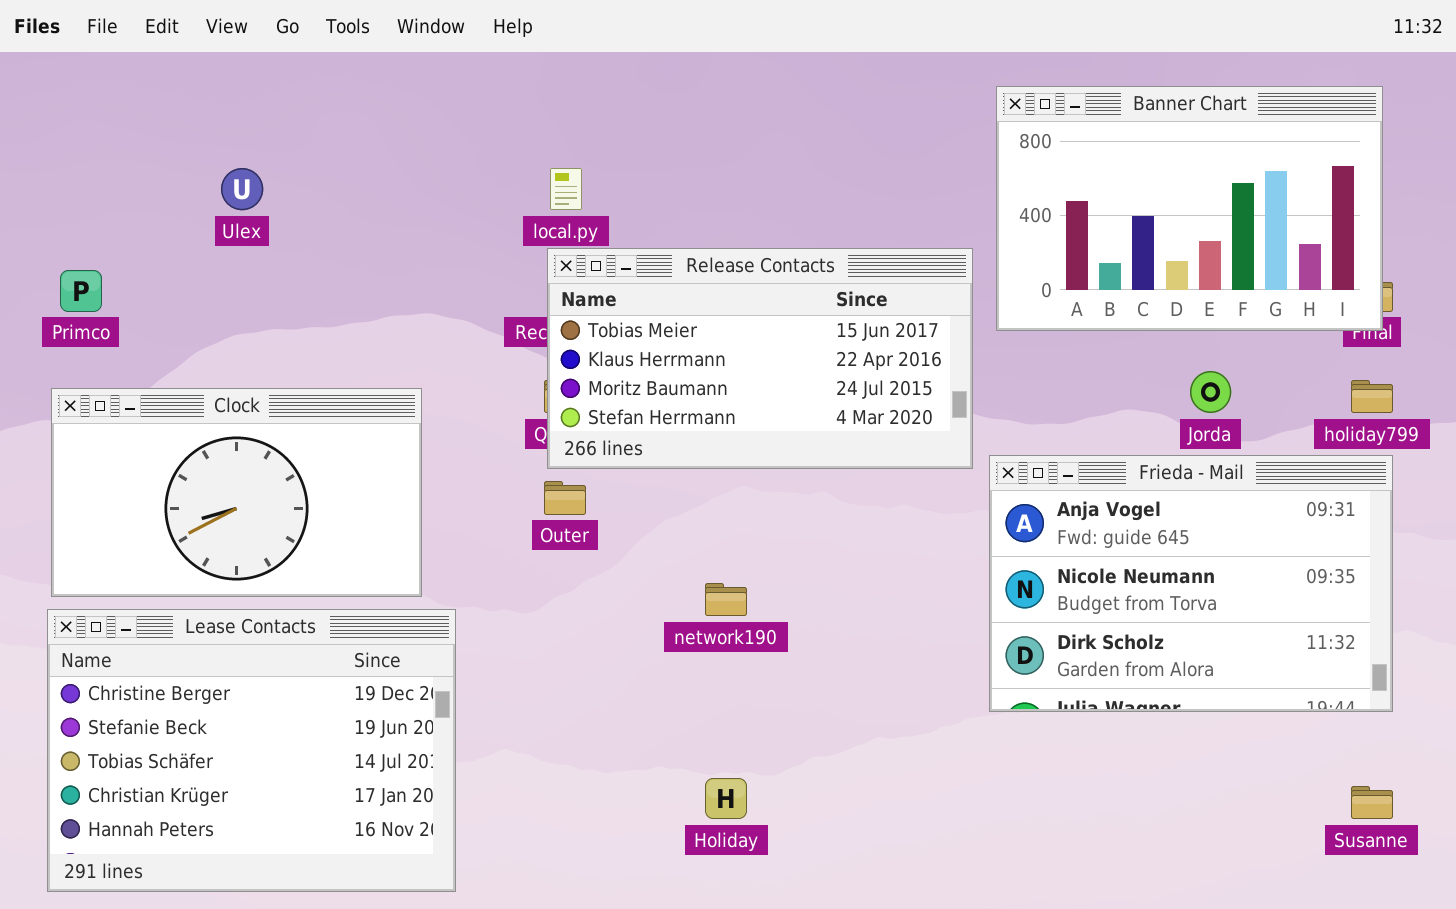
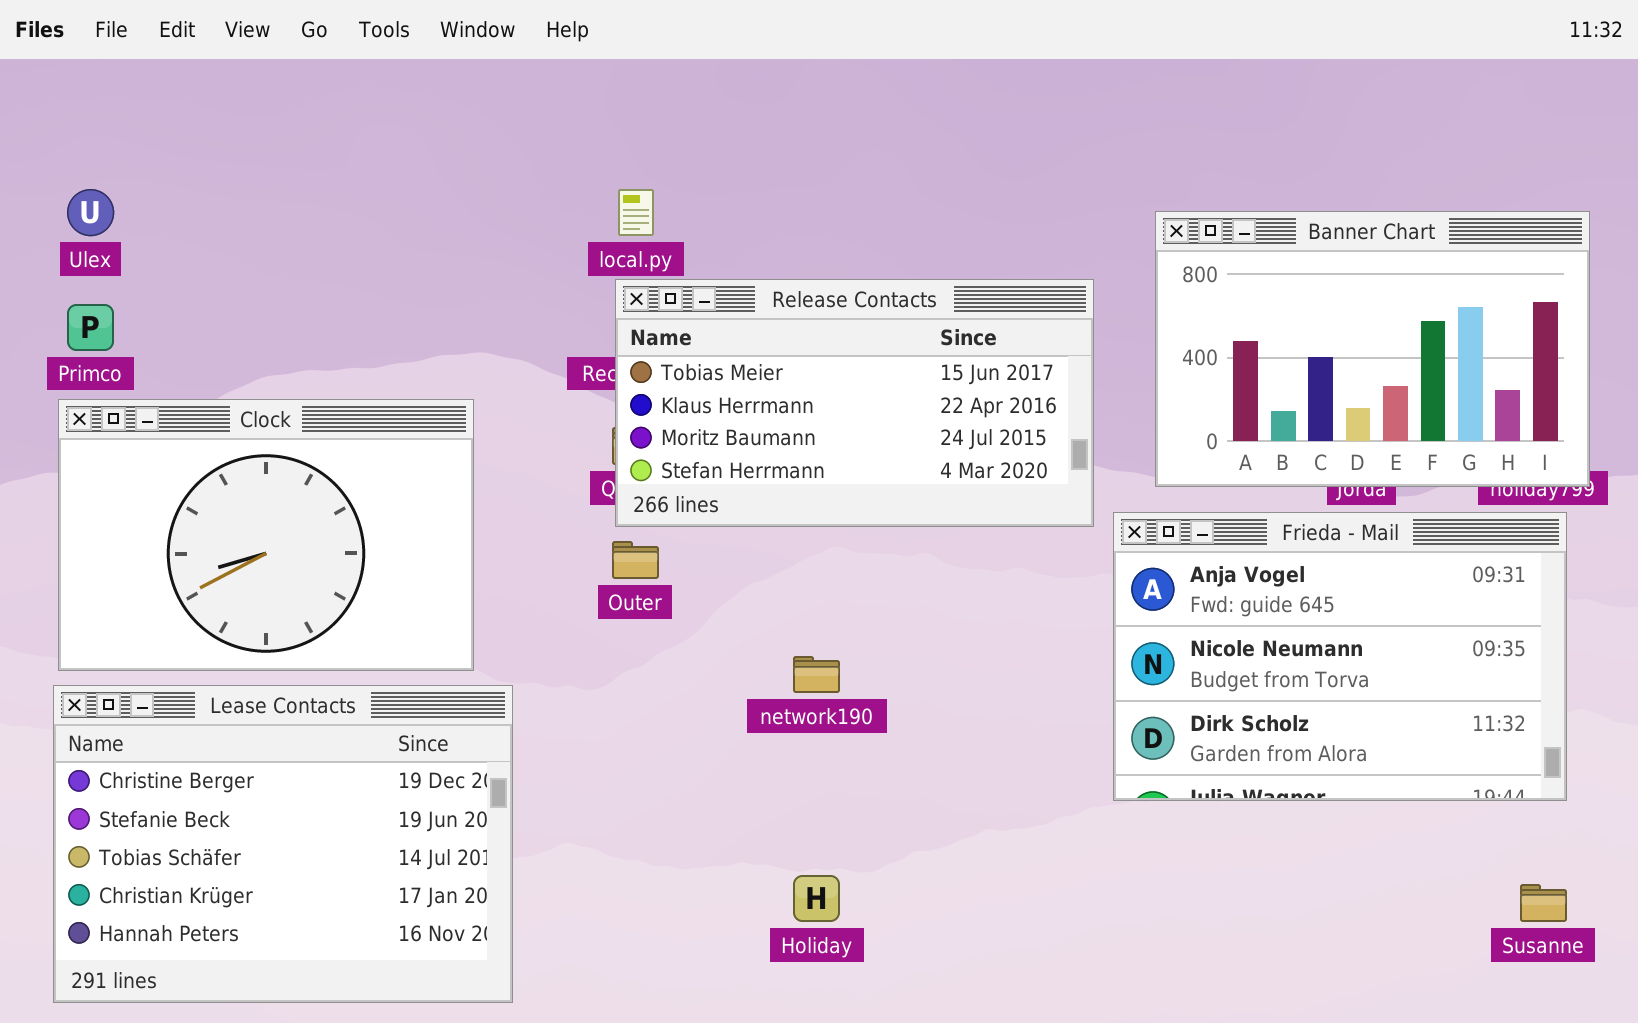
Banner Chart: [996,86,1383,331] -> [1155,211,1590,487], moved
Ulex: [221,168,263,210] -> [67,189,114,236], moved
Clock: [51,388,422,597] -> [58,399,474,671], resized

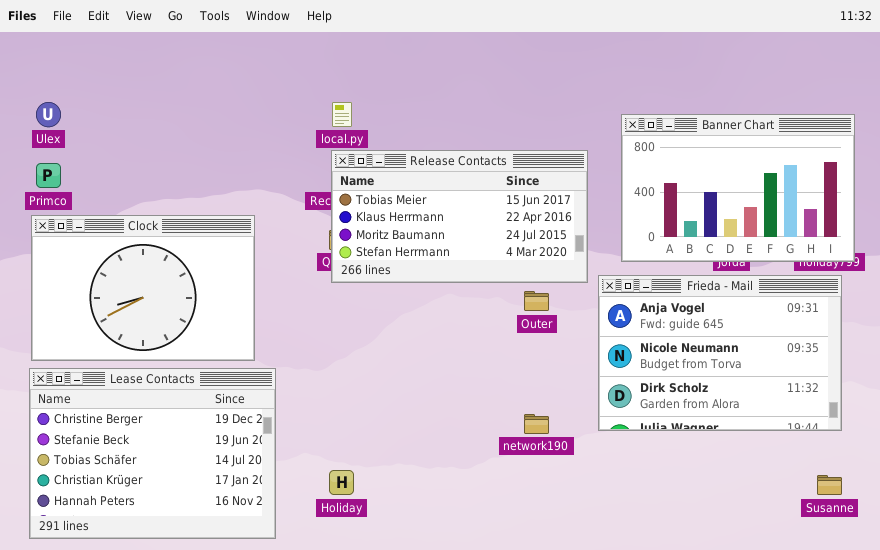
Outer: [612,541,659,579] -> [524,291,549,311], moved
network190: [793,656,840,693] -> [524,414,549,434], moved
Holiday: [793,875,840,922] -> [329,470,354,495], moved

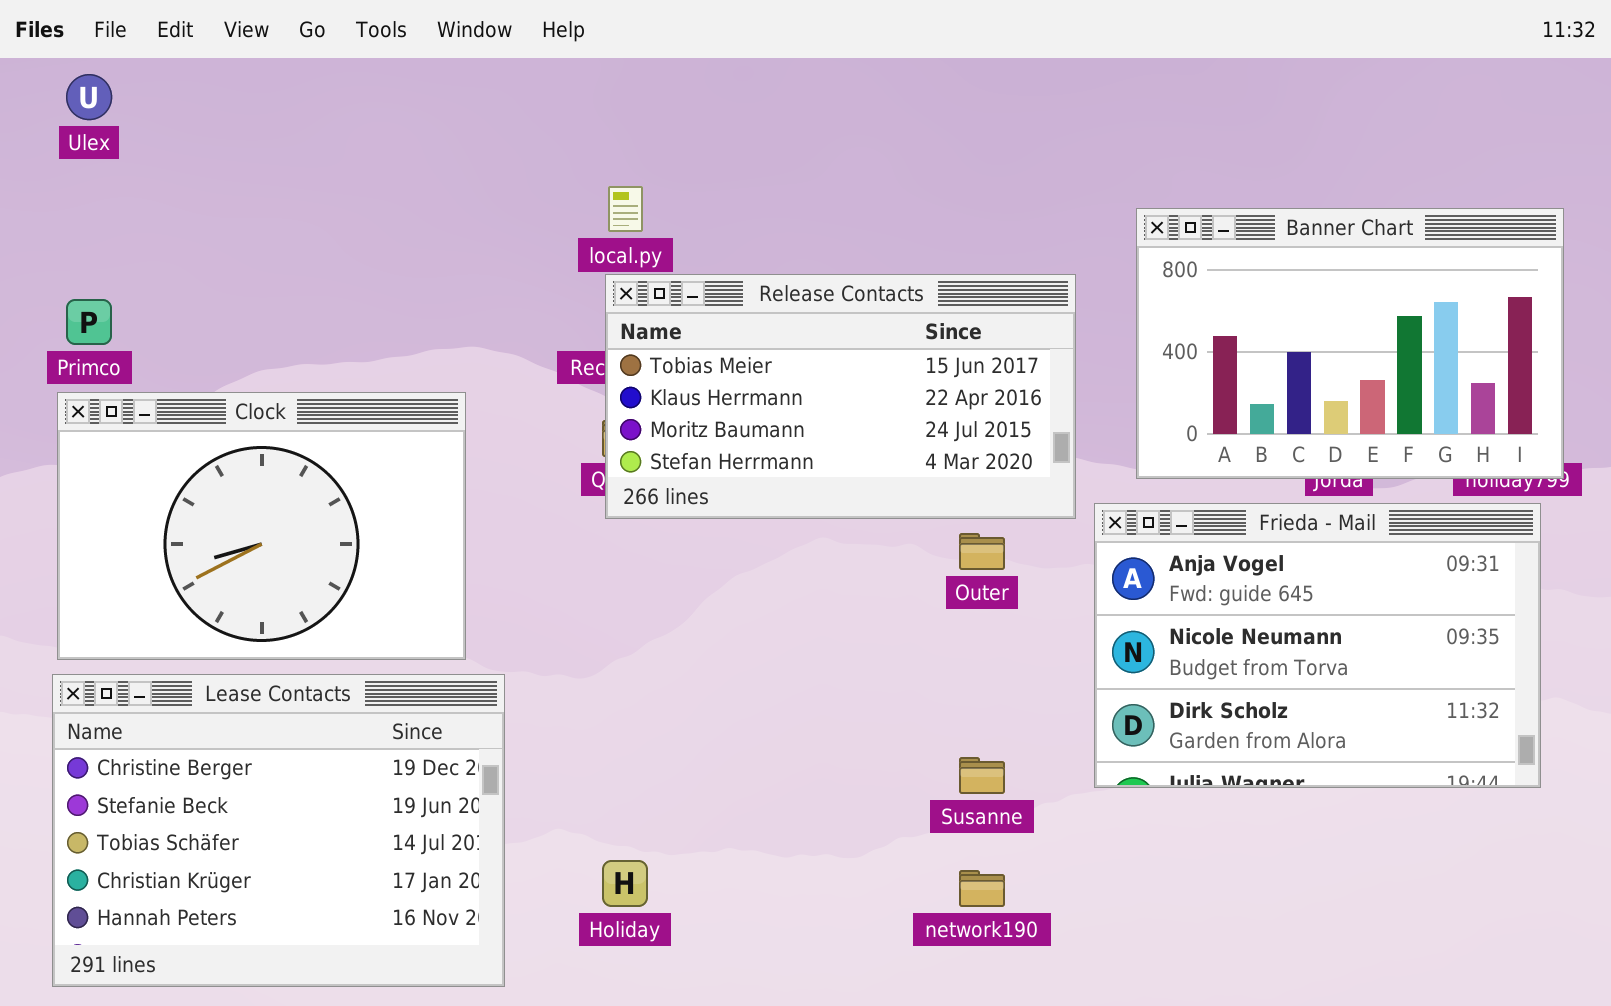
Ulex: [36,102,61,127] -> [66,74,112,120], moved
network190: [524,414,549,434] -> [959,870,1005,907], moved
Susanne: [817,475,842,495] -> [959,757,1005,794], moved

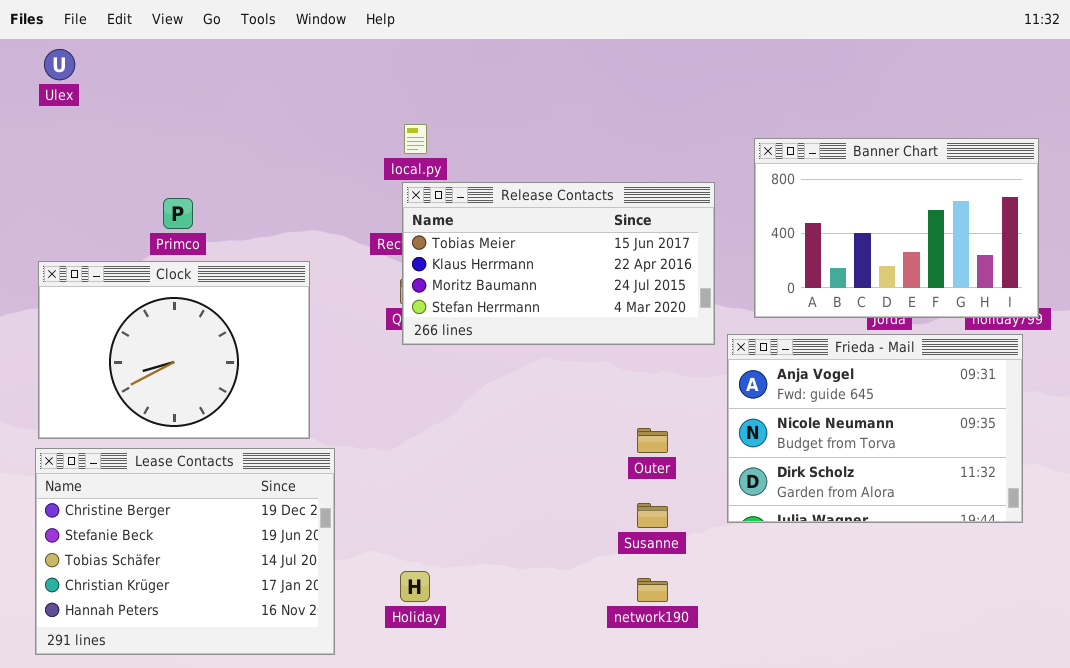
Primco: [66,299,112,345] -> [163,198,193,229], moved
Outer: [959,533,1005,570] -> [637,428,668,453], moved

